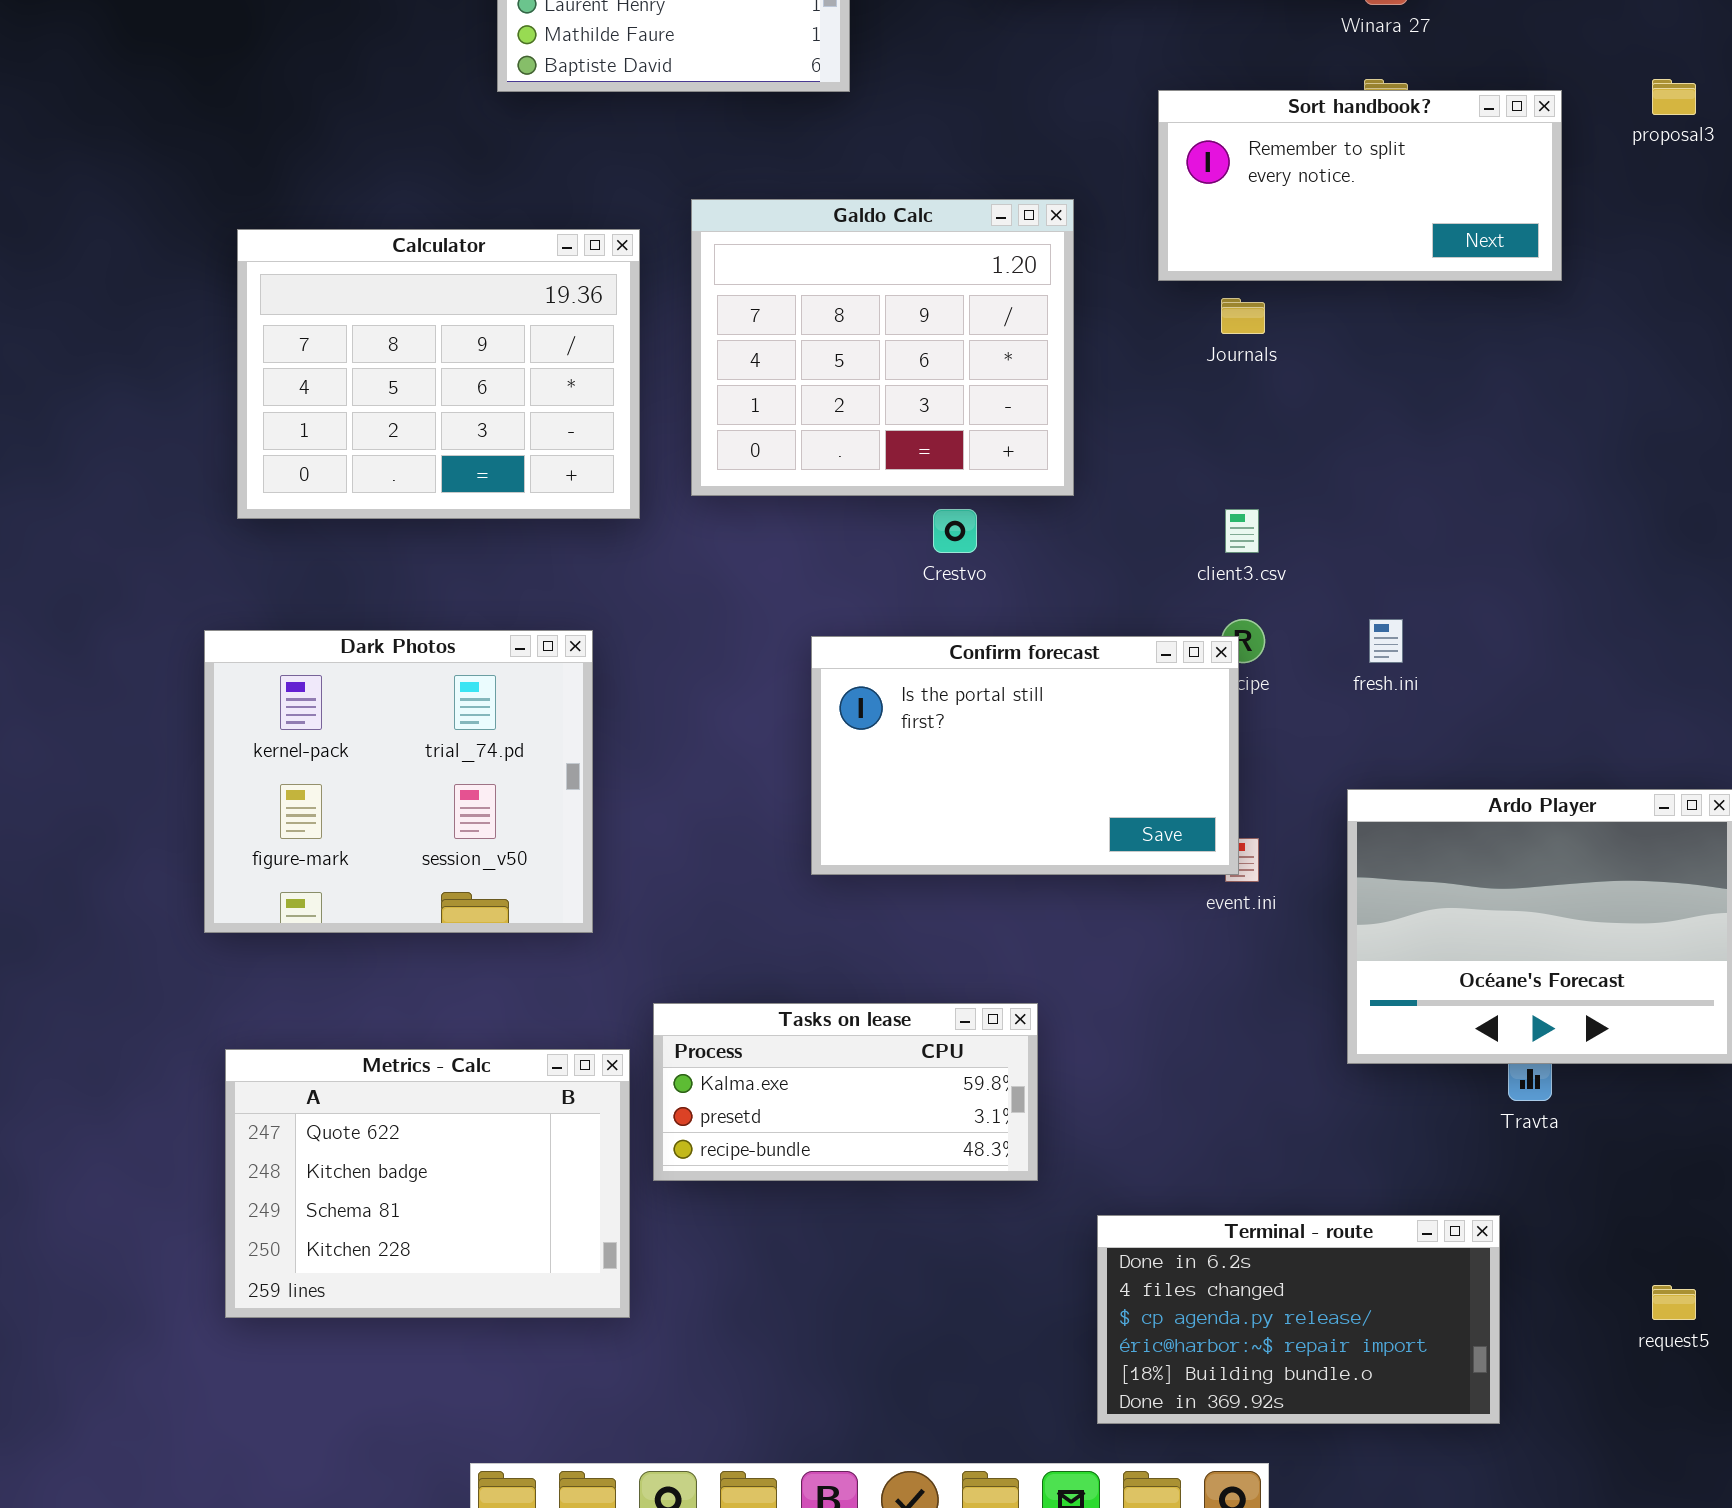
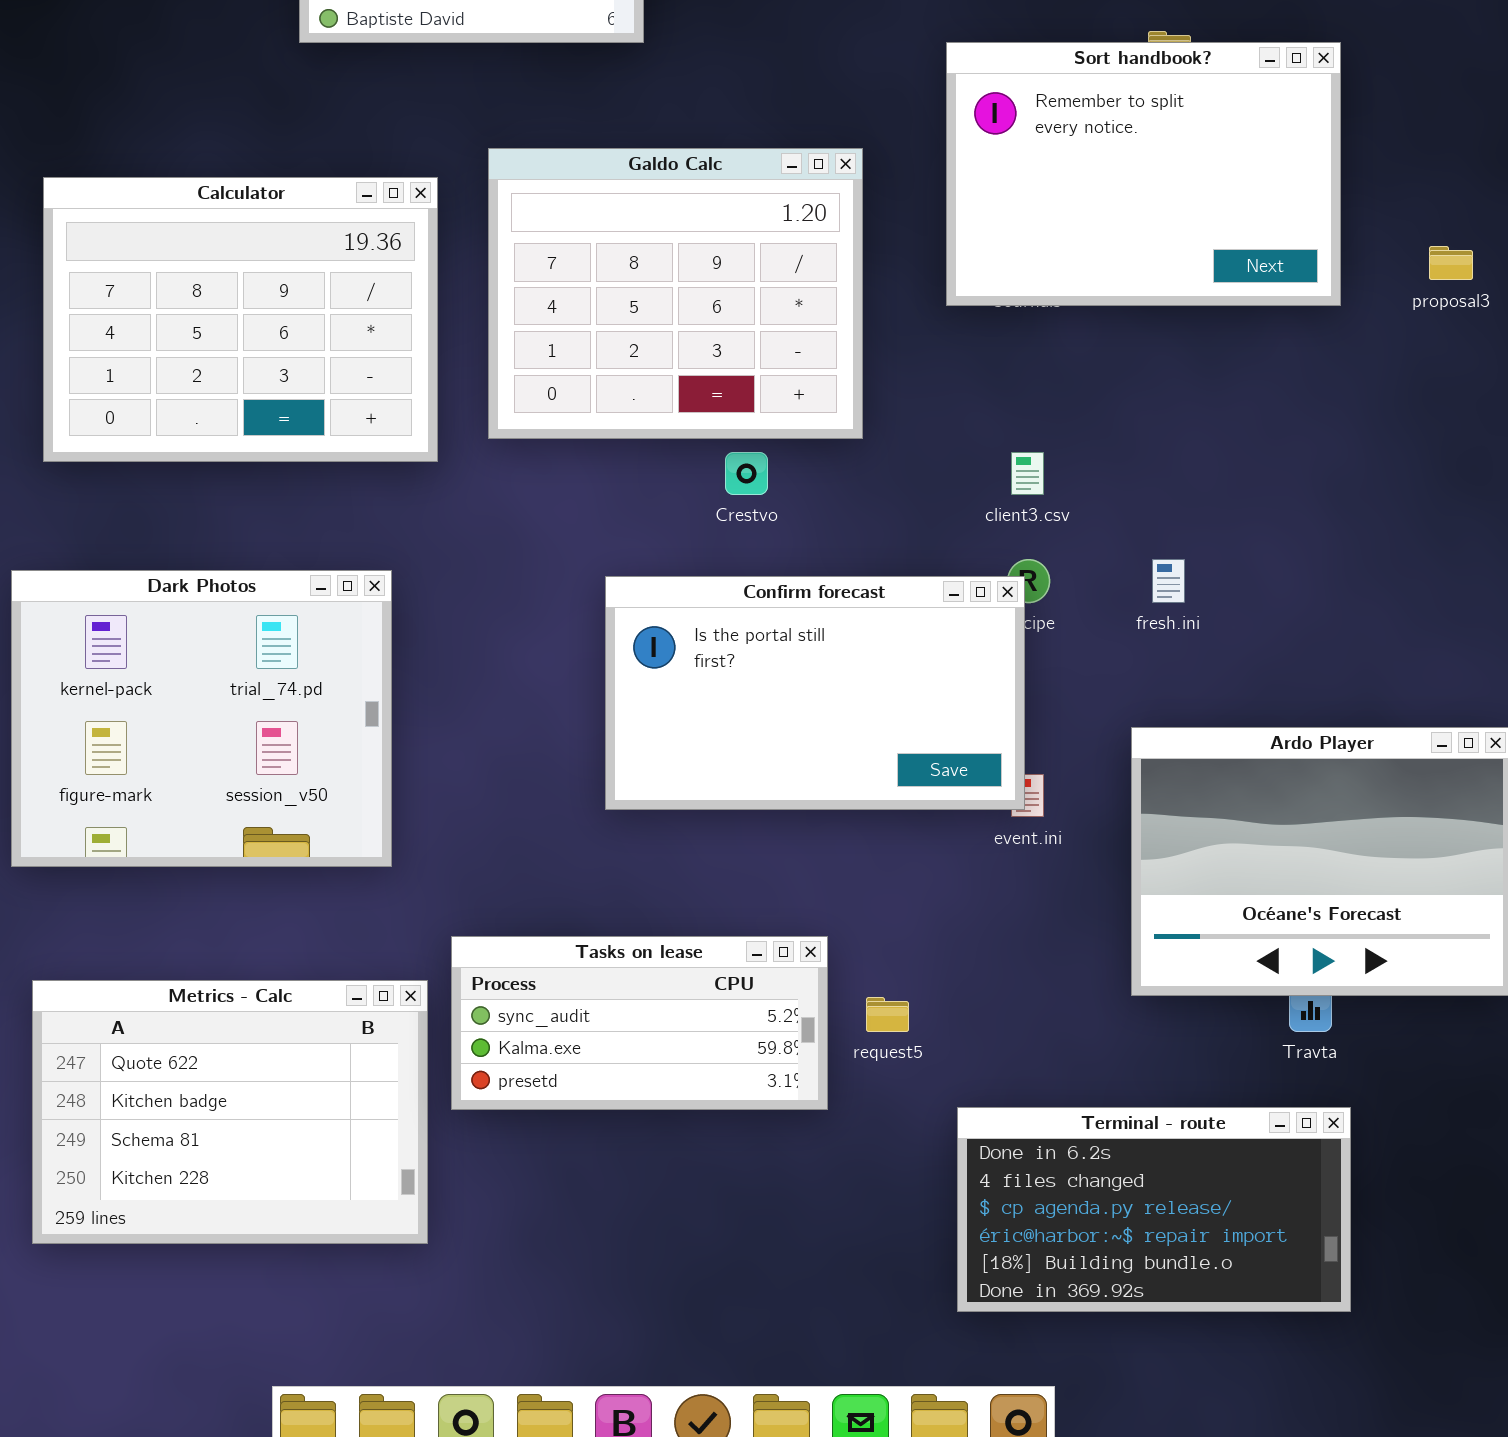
proposal3: [1652,79,1696,115] -> [1429,246,1473,280], moved
Sort handbook?: [1158,90,1562,281] -> [946,42,1341,306], resized
Tasks on lease: [653,1003,1038,1181] -> [451,936,828,1110], scrolled up 1 row
Terminal - route: [1097,1215,1500,1424] -> [957,1107,1351,1312], moved
request5: [1652,1285,1696,1320] -> [866,997,909,1032], moved

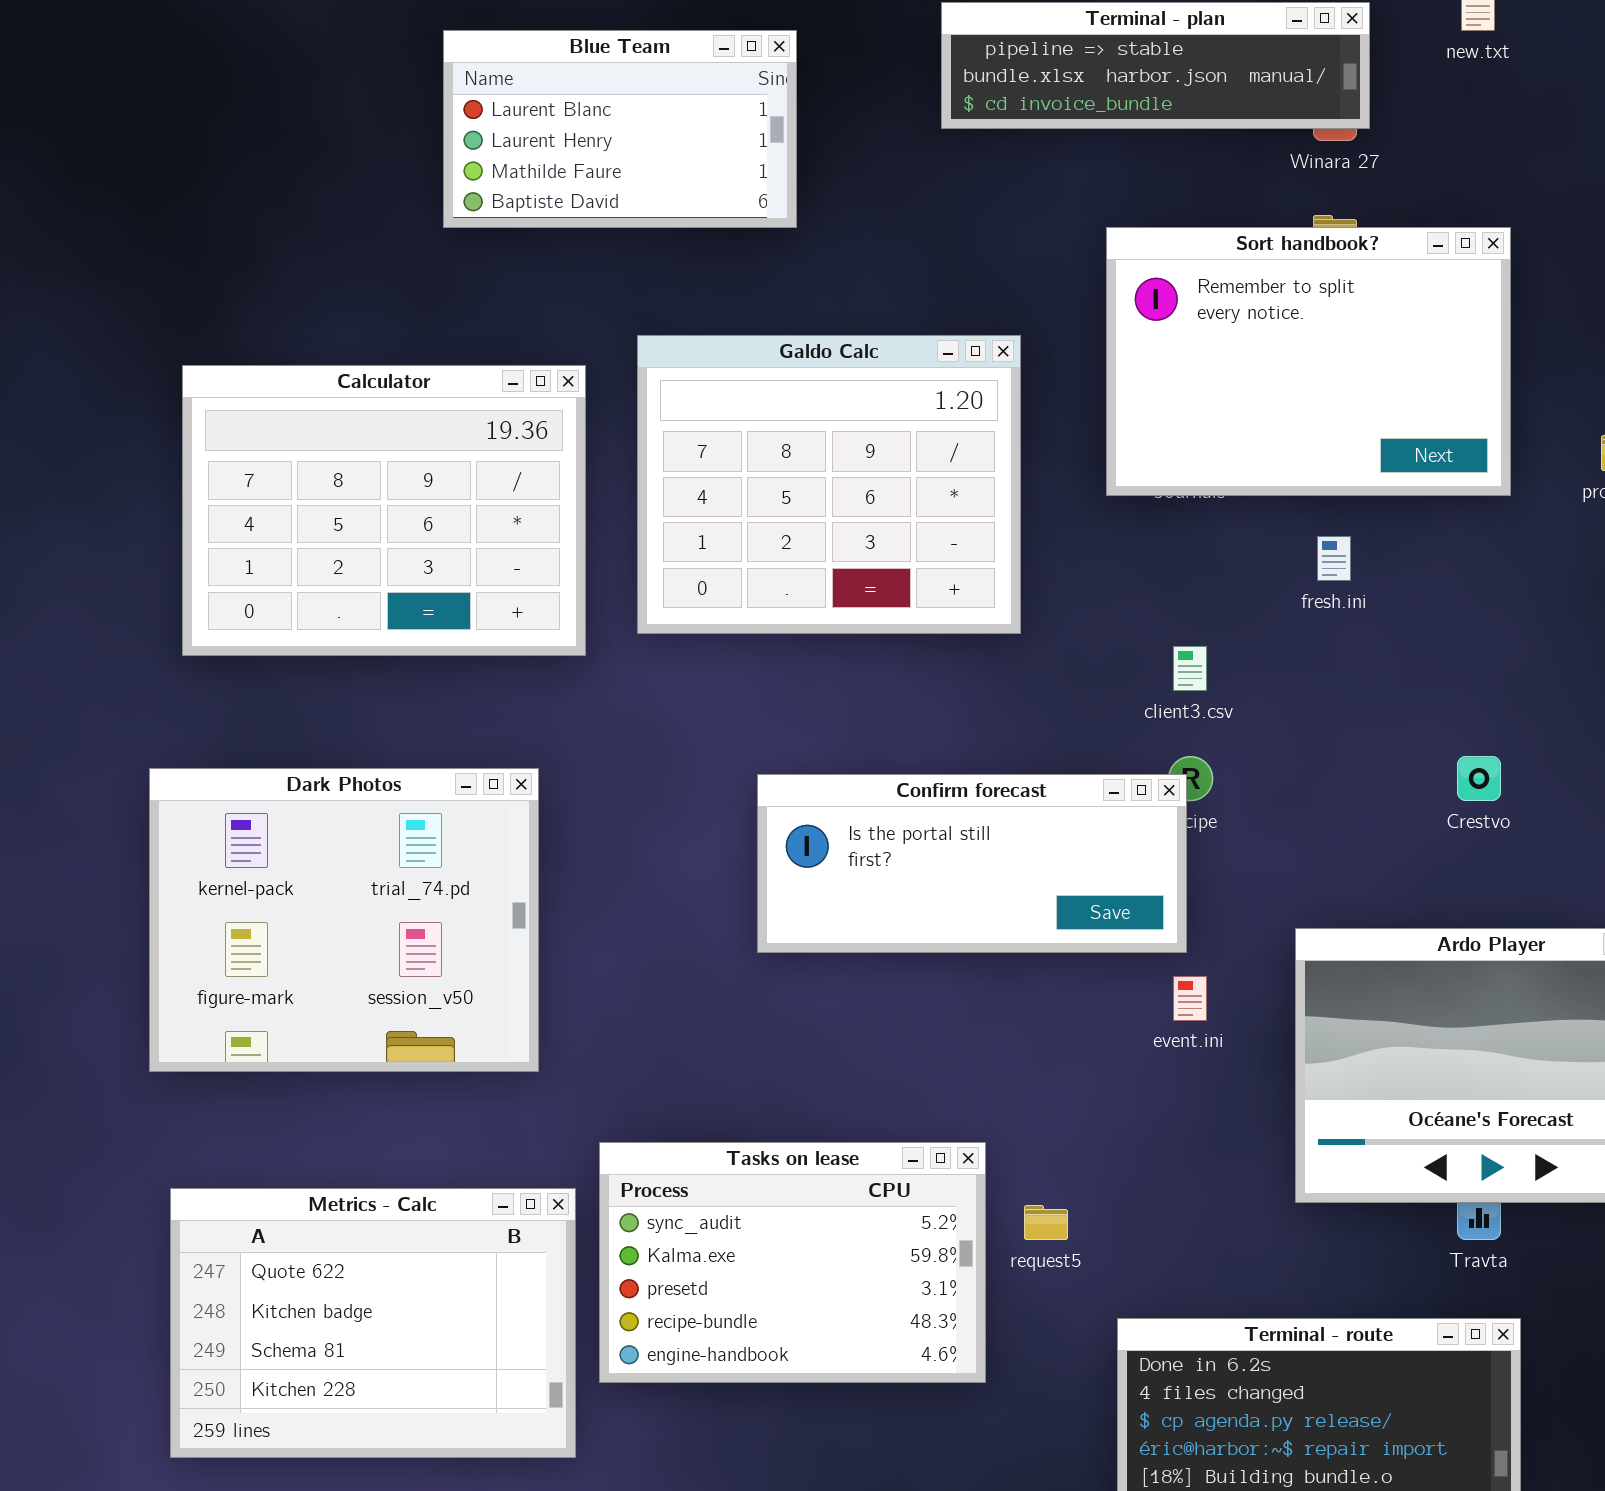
Crestvo: [725,452,768,495] -> [1457,756,1501,801], moved
fresh.ini: [1152,559,1185,603] -> [1317,536,1351,581], moved
Confirm forecast: [605,576,1025,810] -> [757,774,1187,953], resized
Tasks on lease: [451,936,828,1110] -> [599,1142,986,1383], resized

